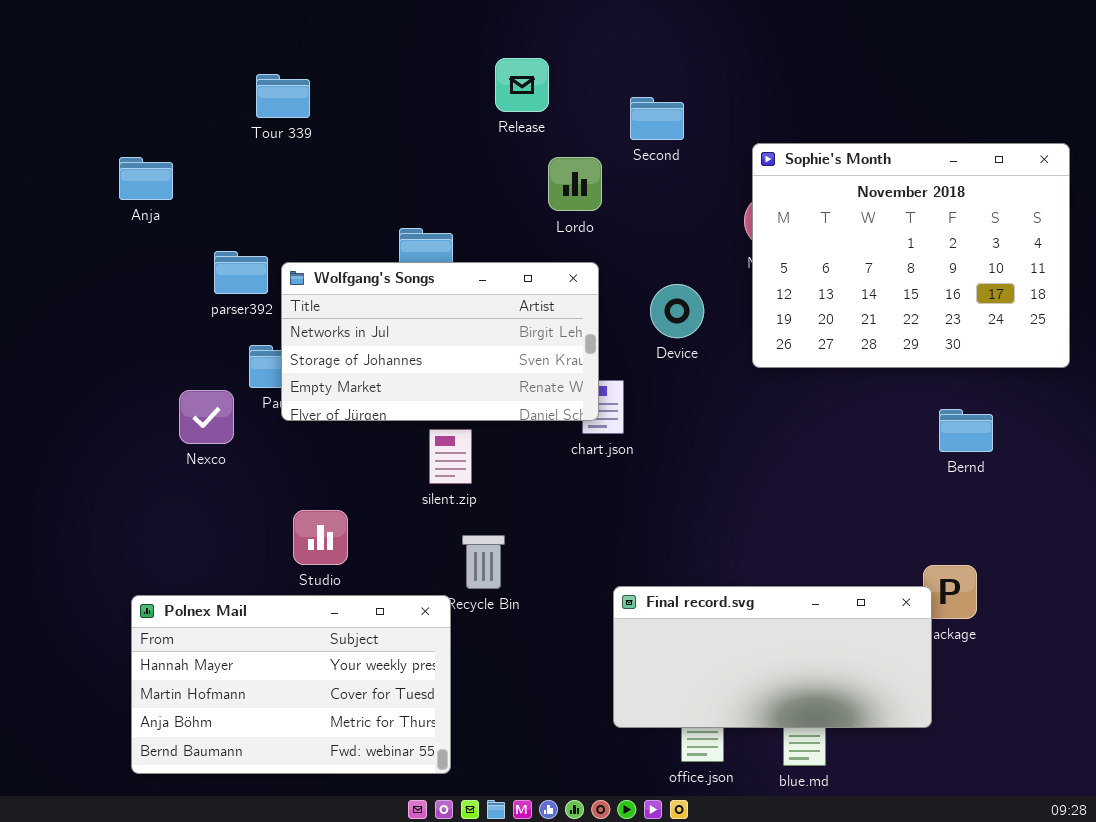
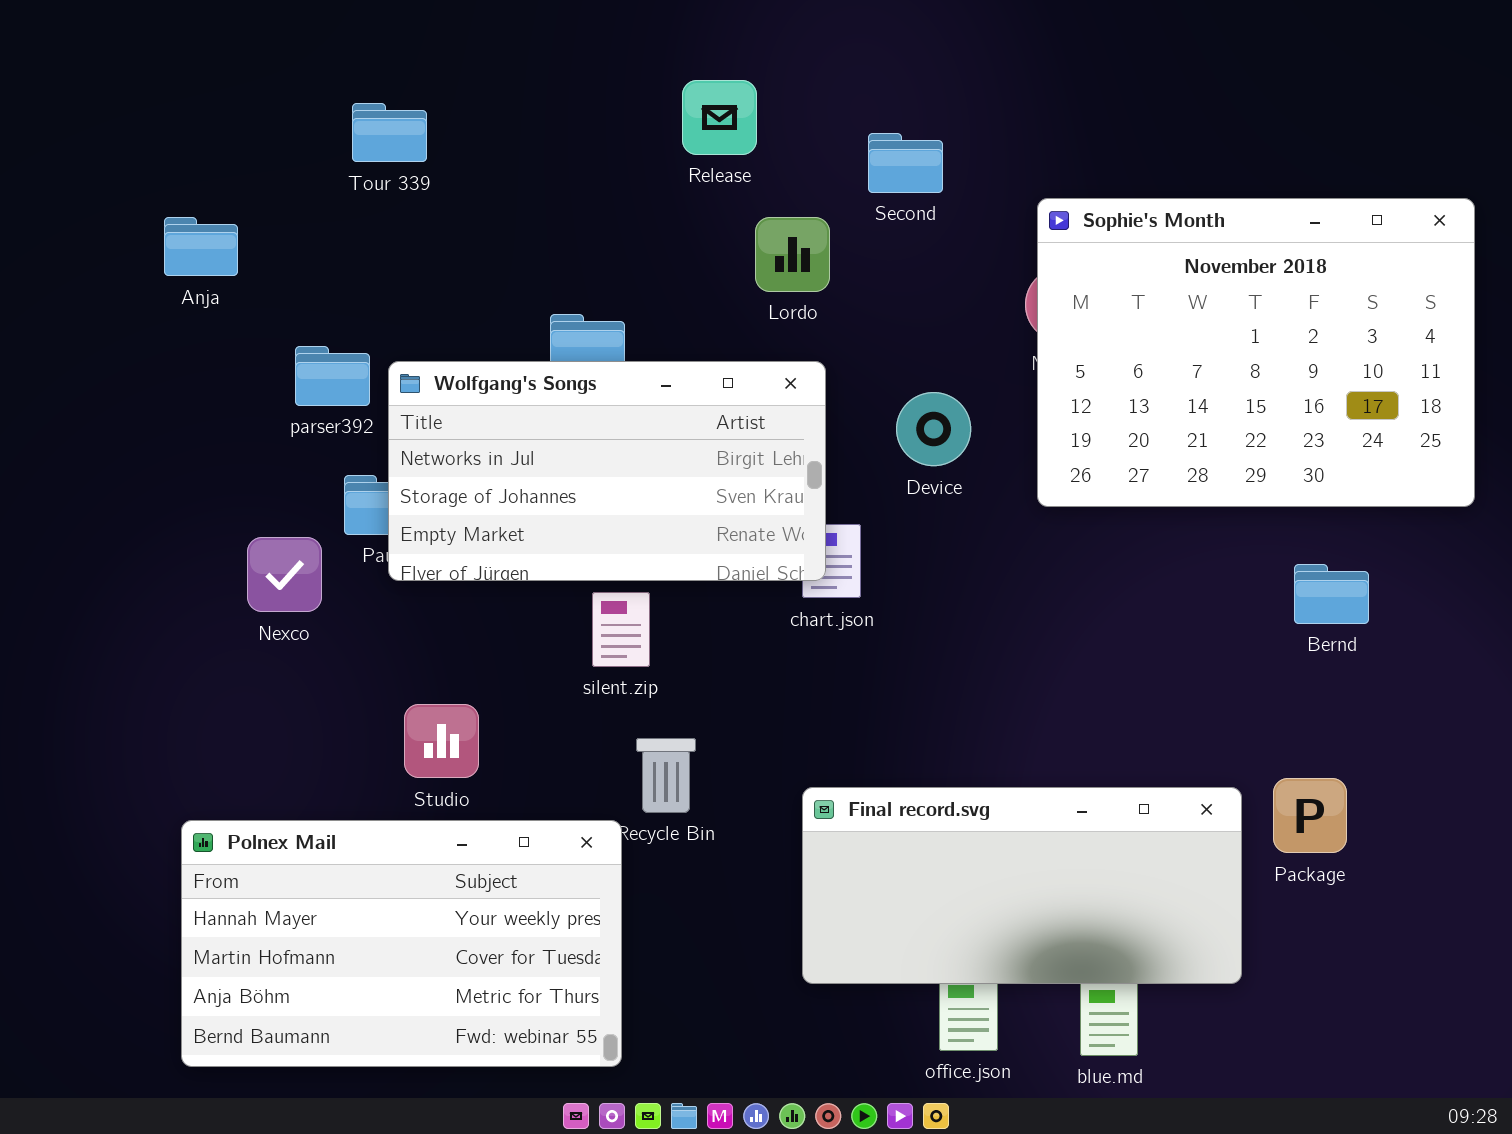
Final record.svg: [613,586,932,728] -> [802,787,1242,984], moved

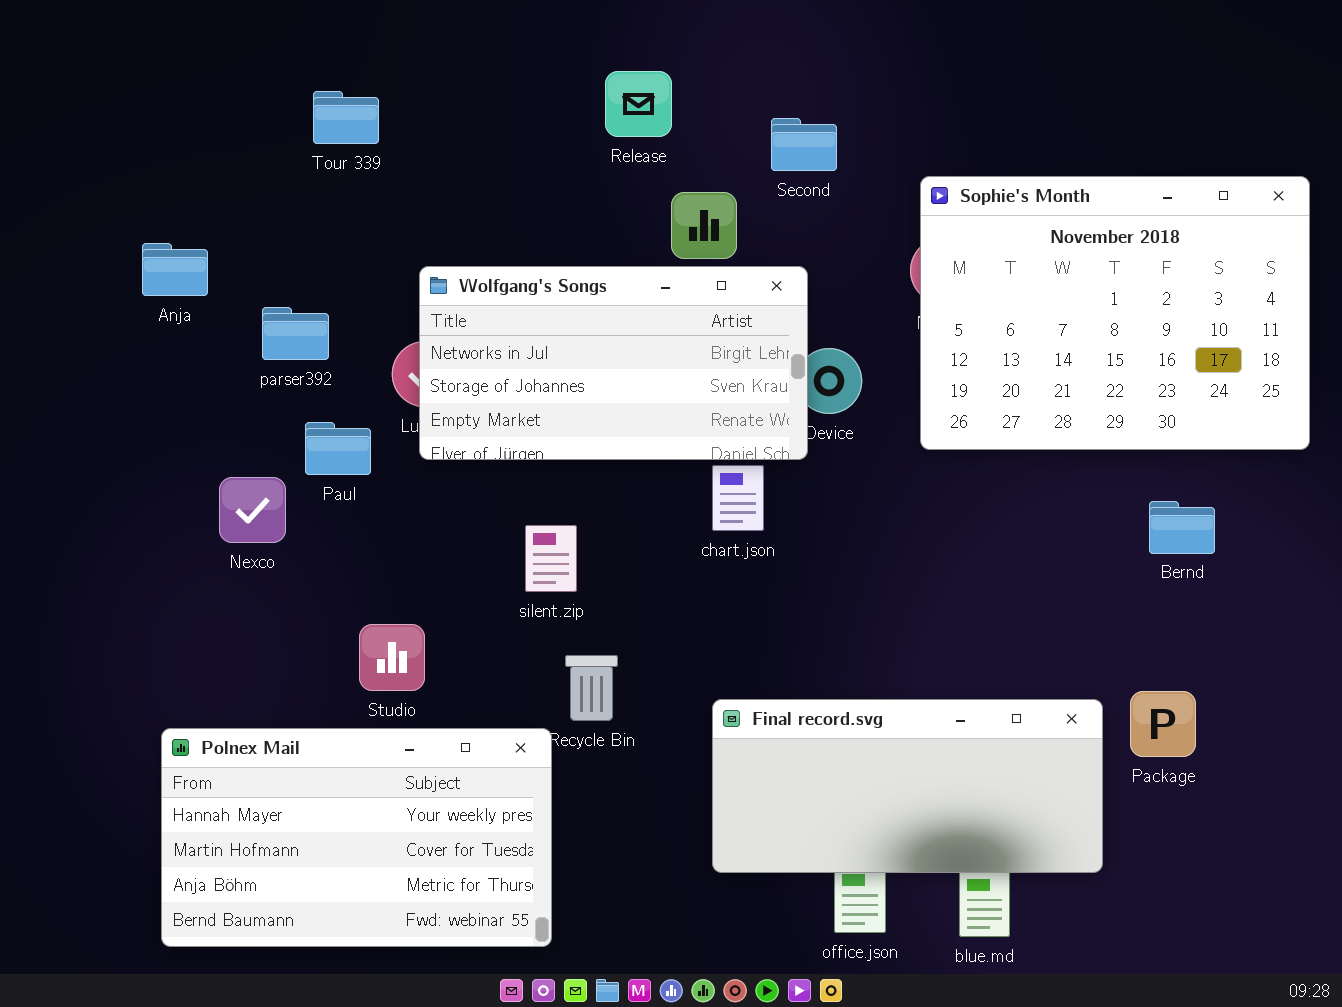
Anja: [164,217,238,276] -> [142,243,208,296], moved
Wolfgang's Songs: [388,361,826,581] -> [419,266,808,460], moved

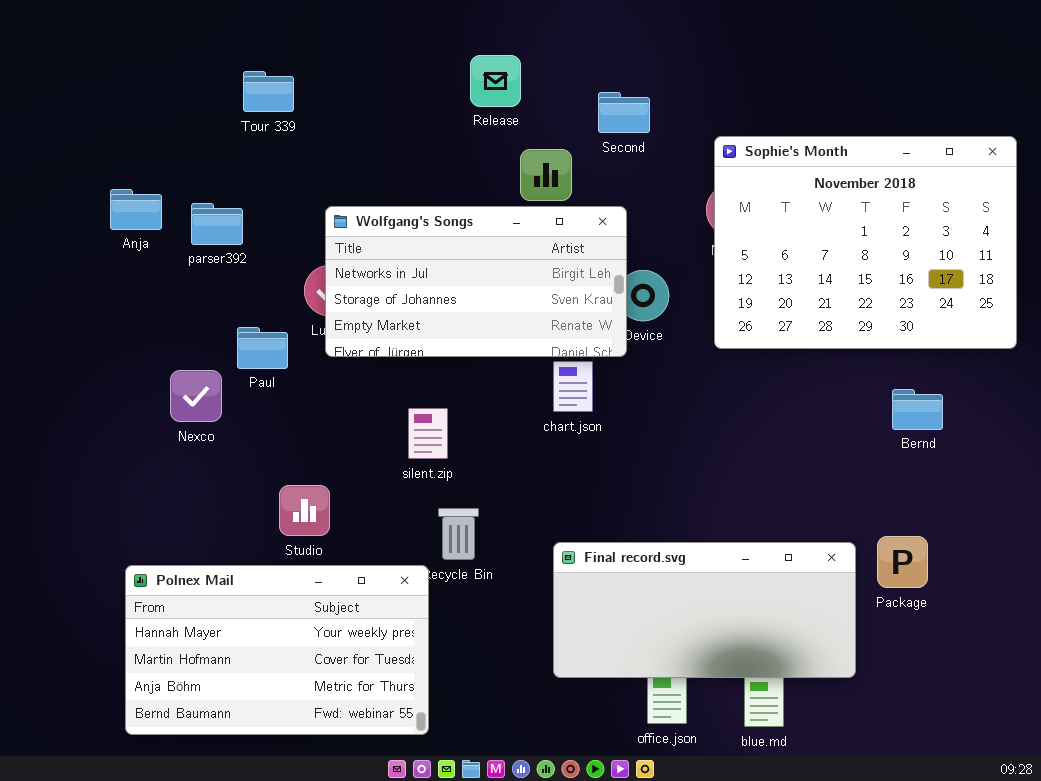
parser392: [262,307,329,360] -> [191,203,243,245], moved

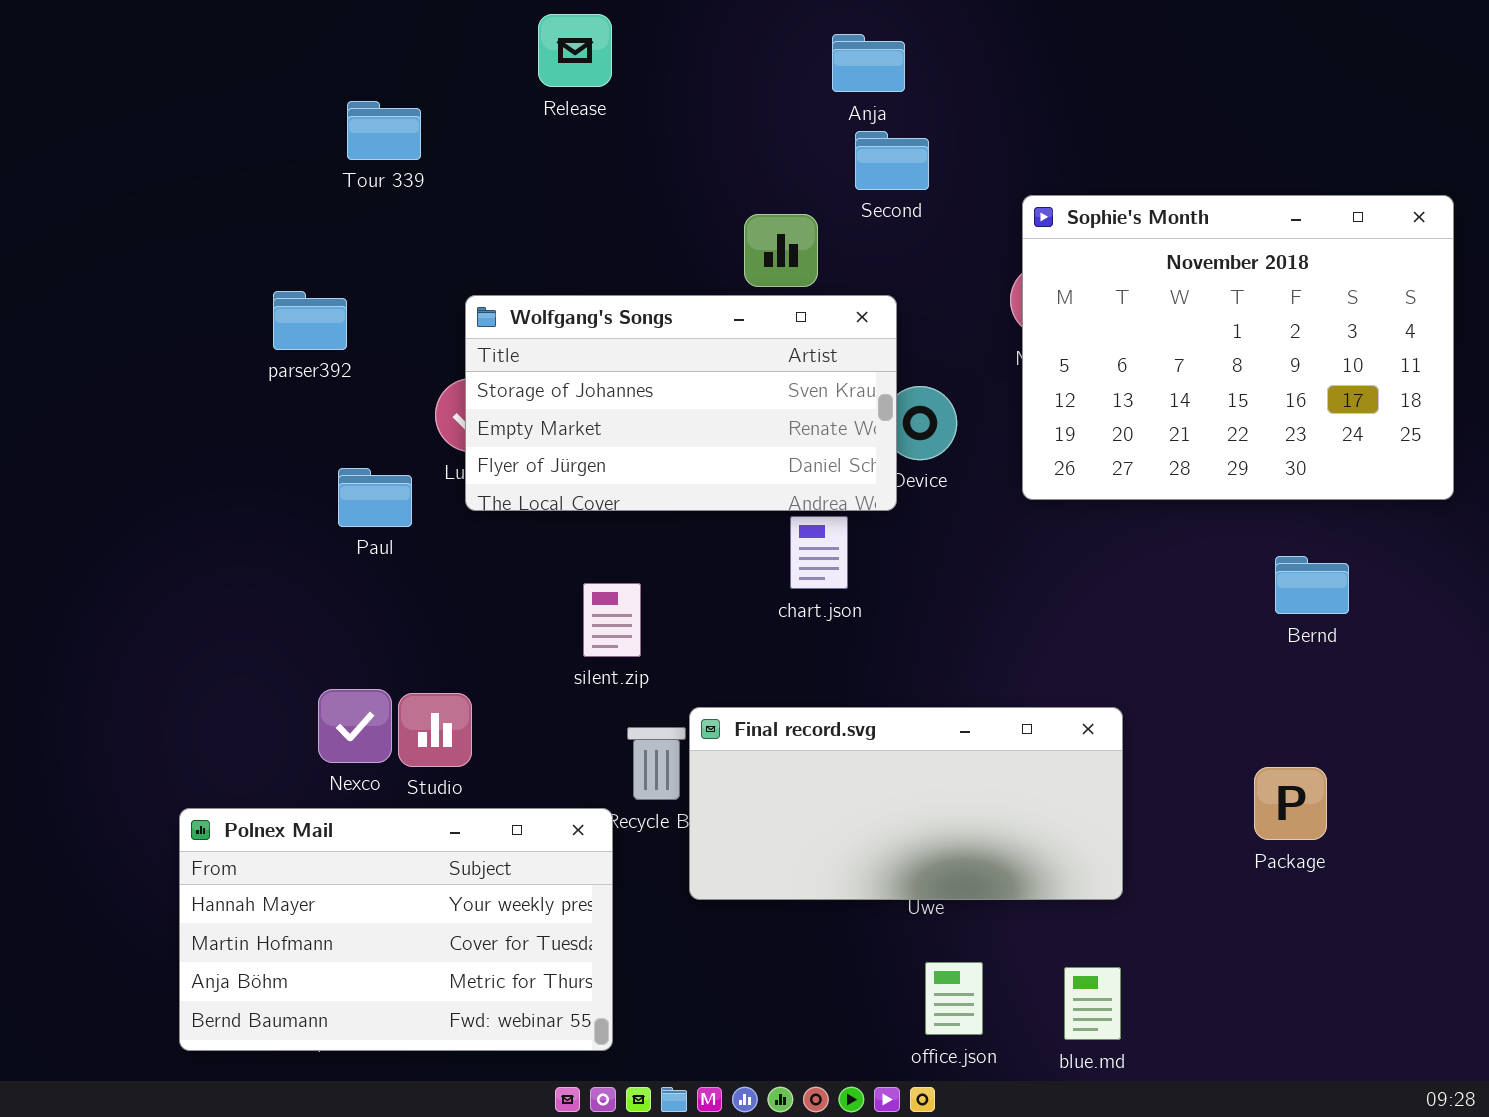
Release: [470,55,521,107] -> [538,14,612,87], moved
Anja: [110,189,162,230] -> [832,34,905,92], moved
Wolfgang's Songs: [325,206,627,357] -> [465,295,897,511], scrolled down 1 row
Nexco: [170,370,222,422] -> [318,689,392,763], moved
Final record.svg: [553,542,856,678] -> [689,707,1123,900], moved

